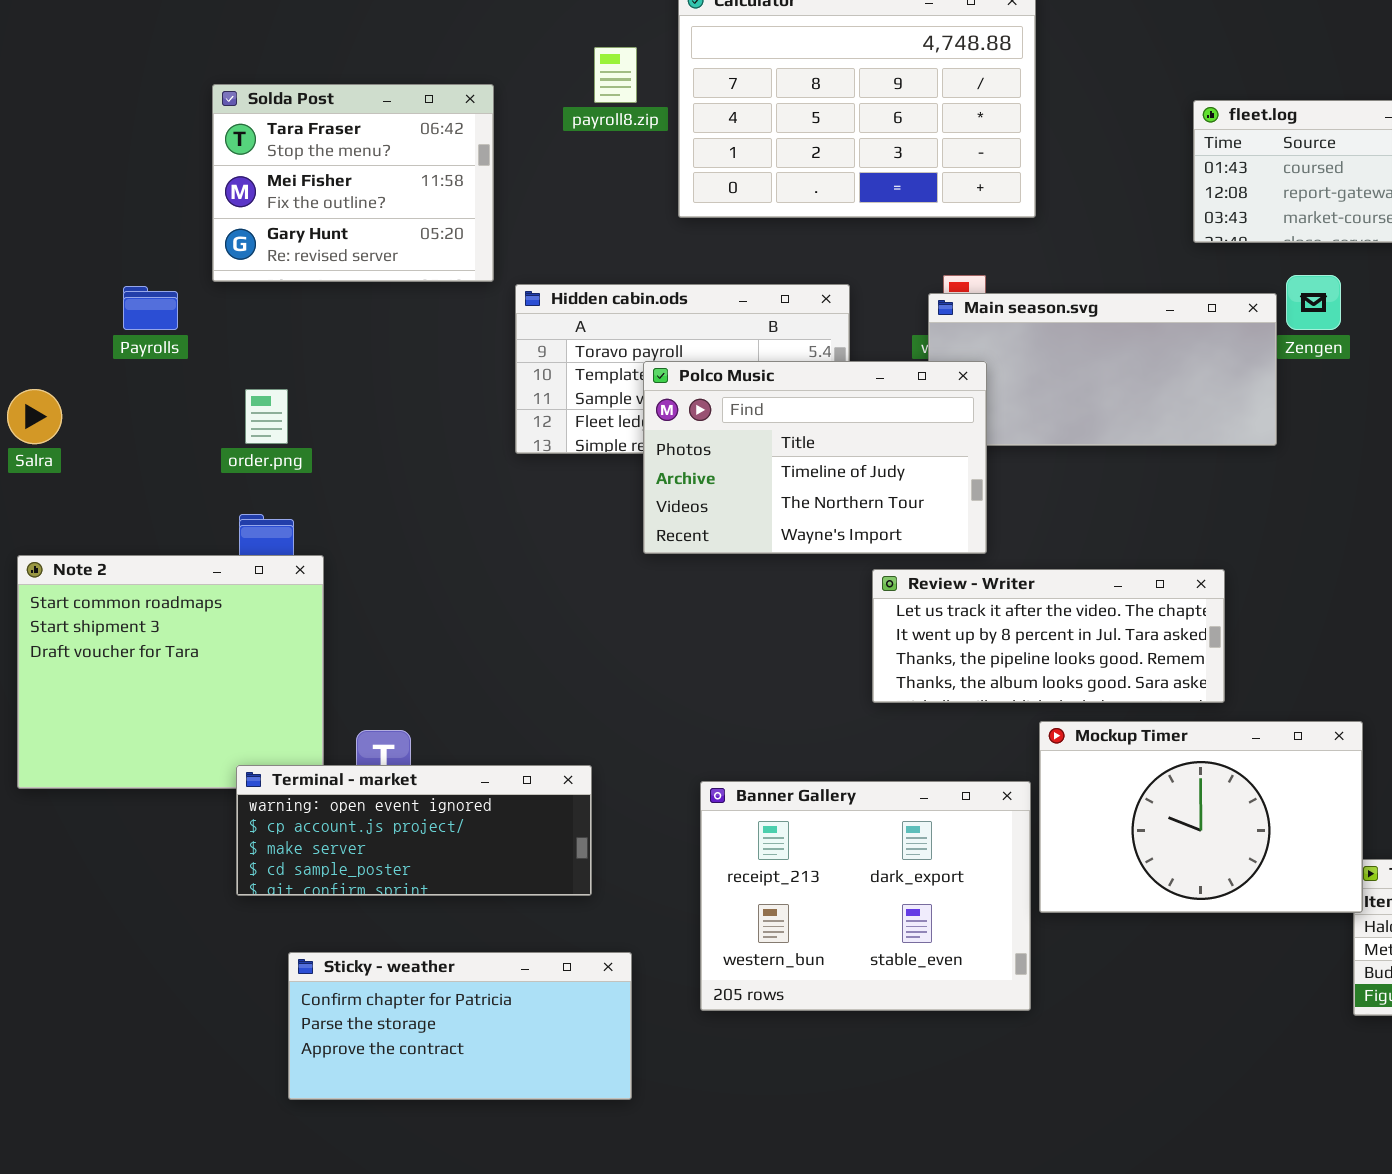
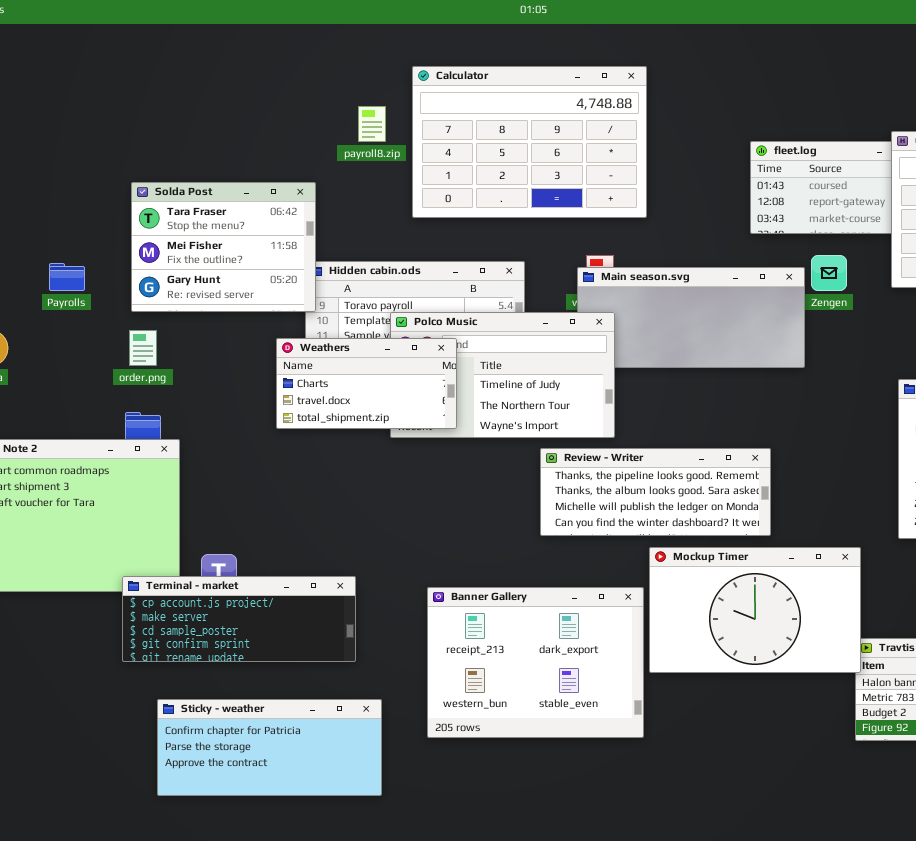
Solda Post: [212,84,494,282] -> [131,182,316,312], moved
Weathers: none -> [276,338,457,429], opened
Review - Writer: [872,569,1225,703] -> [540,448,771,536], scrolled down 2 rows
Terminal - market: [236,765,592,896] -> [122,576,356,662], scrolled down 1 row

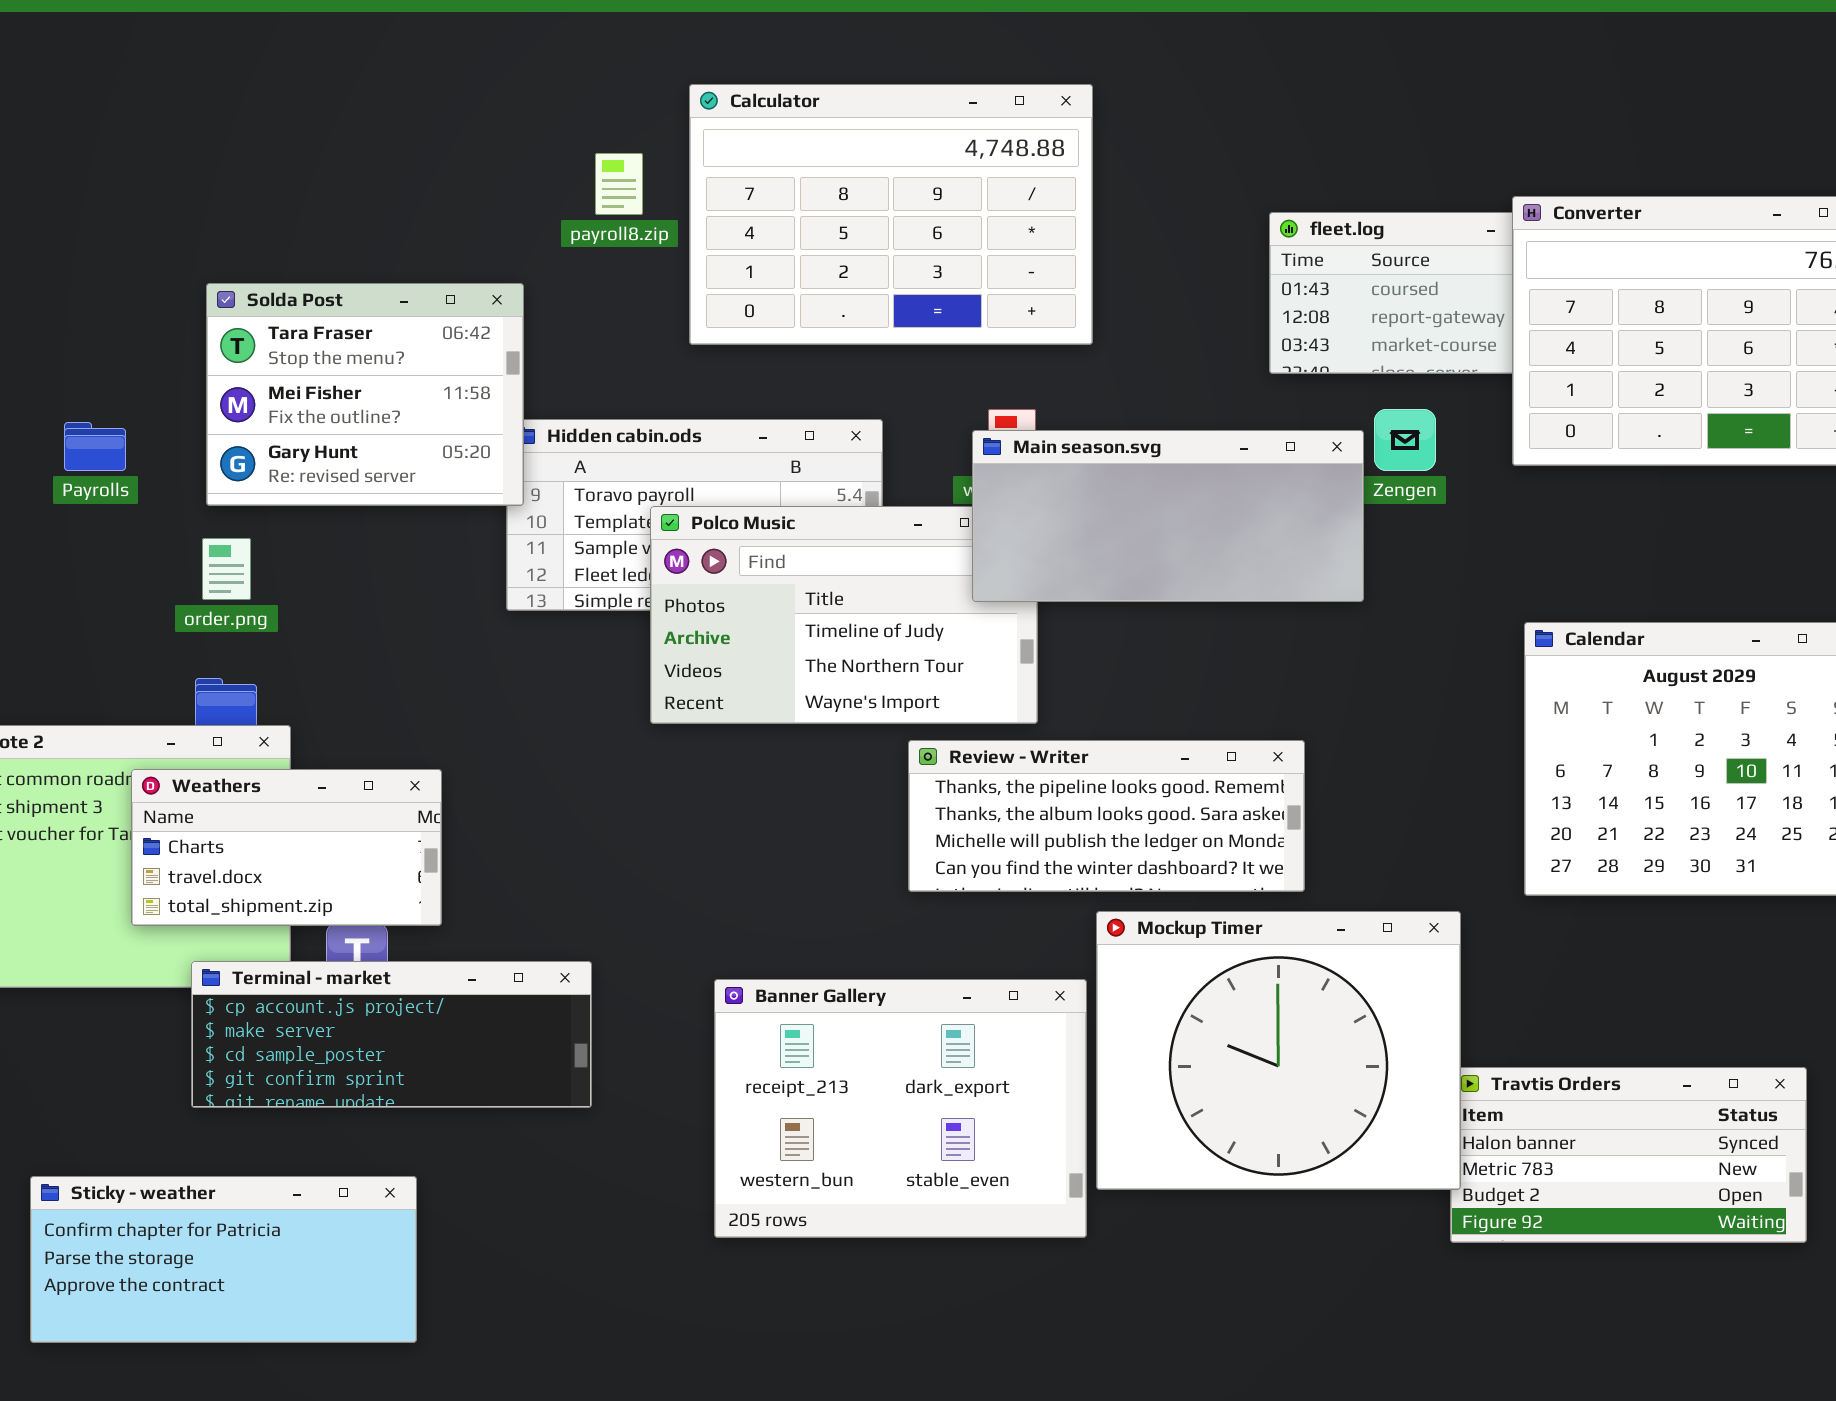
Main season.svg: [577,267,805,368] -> [972,430,1364,602], raised
Weathers: [276,338,457,429] -> [131,769,442,926], moved
Mockup Timer: [649,547,861,673] -> [1096,911,1461,1190], resized
Sticky - weather: [157,699,382,796] -> [30,1176,417,1343], moved

